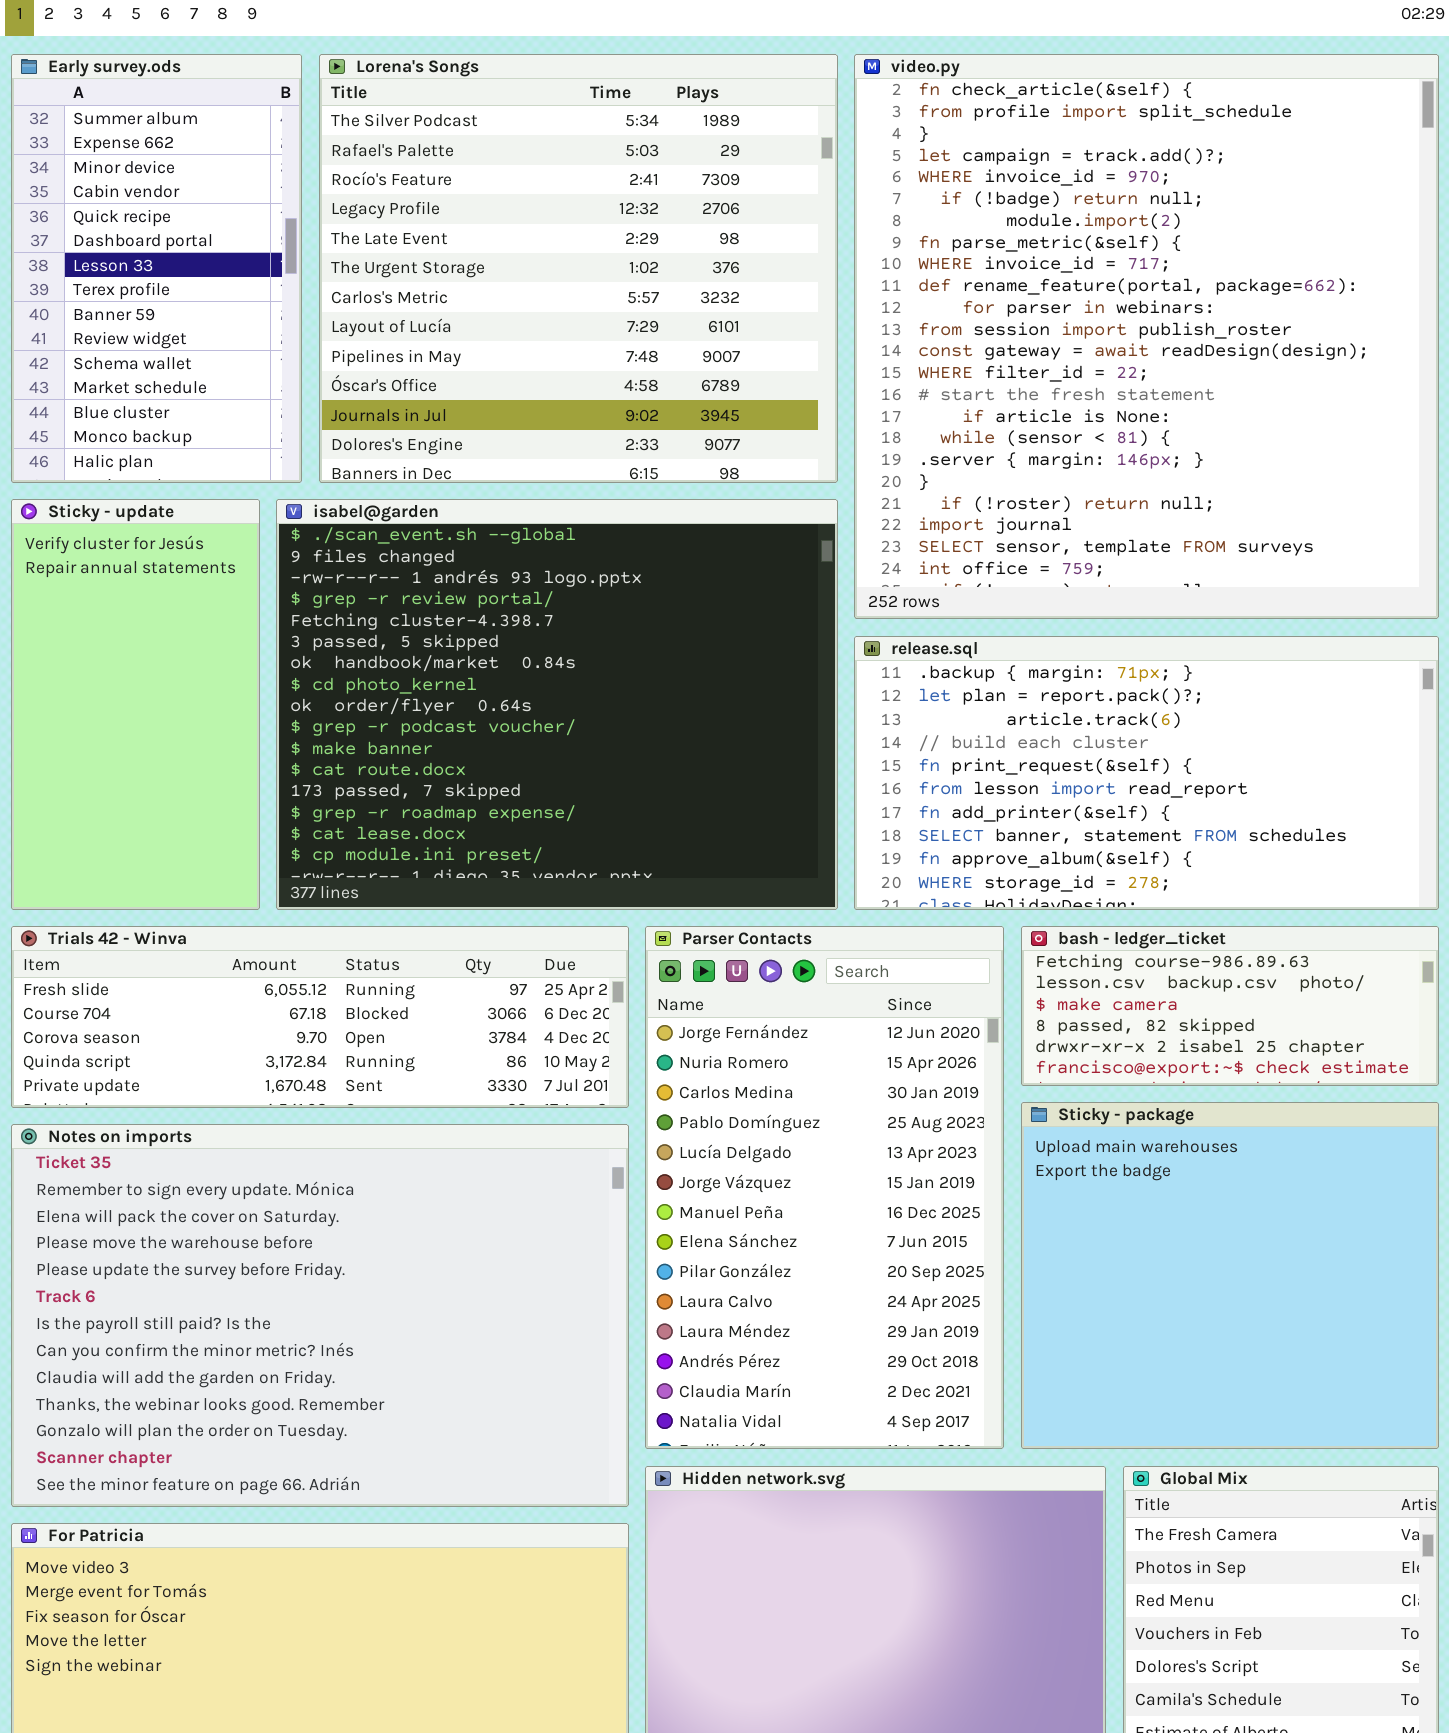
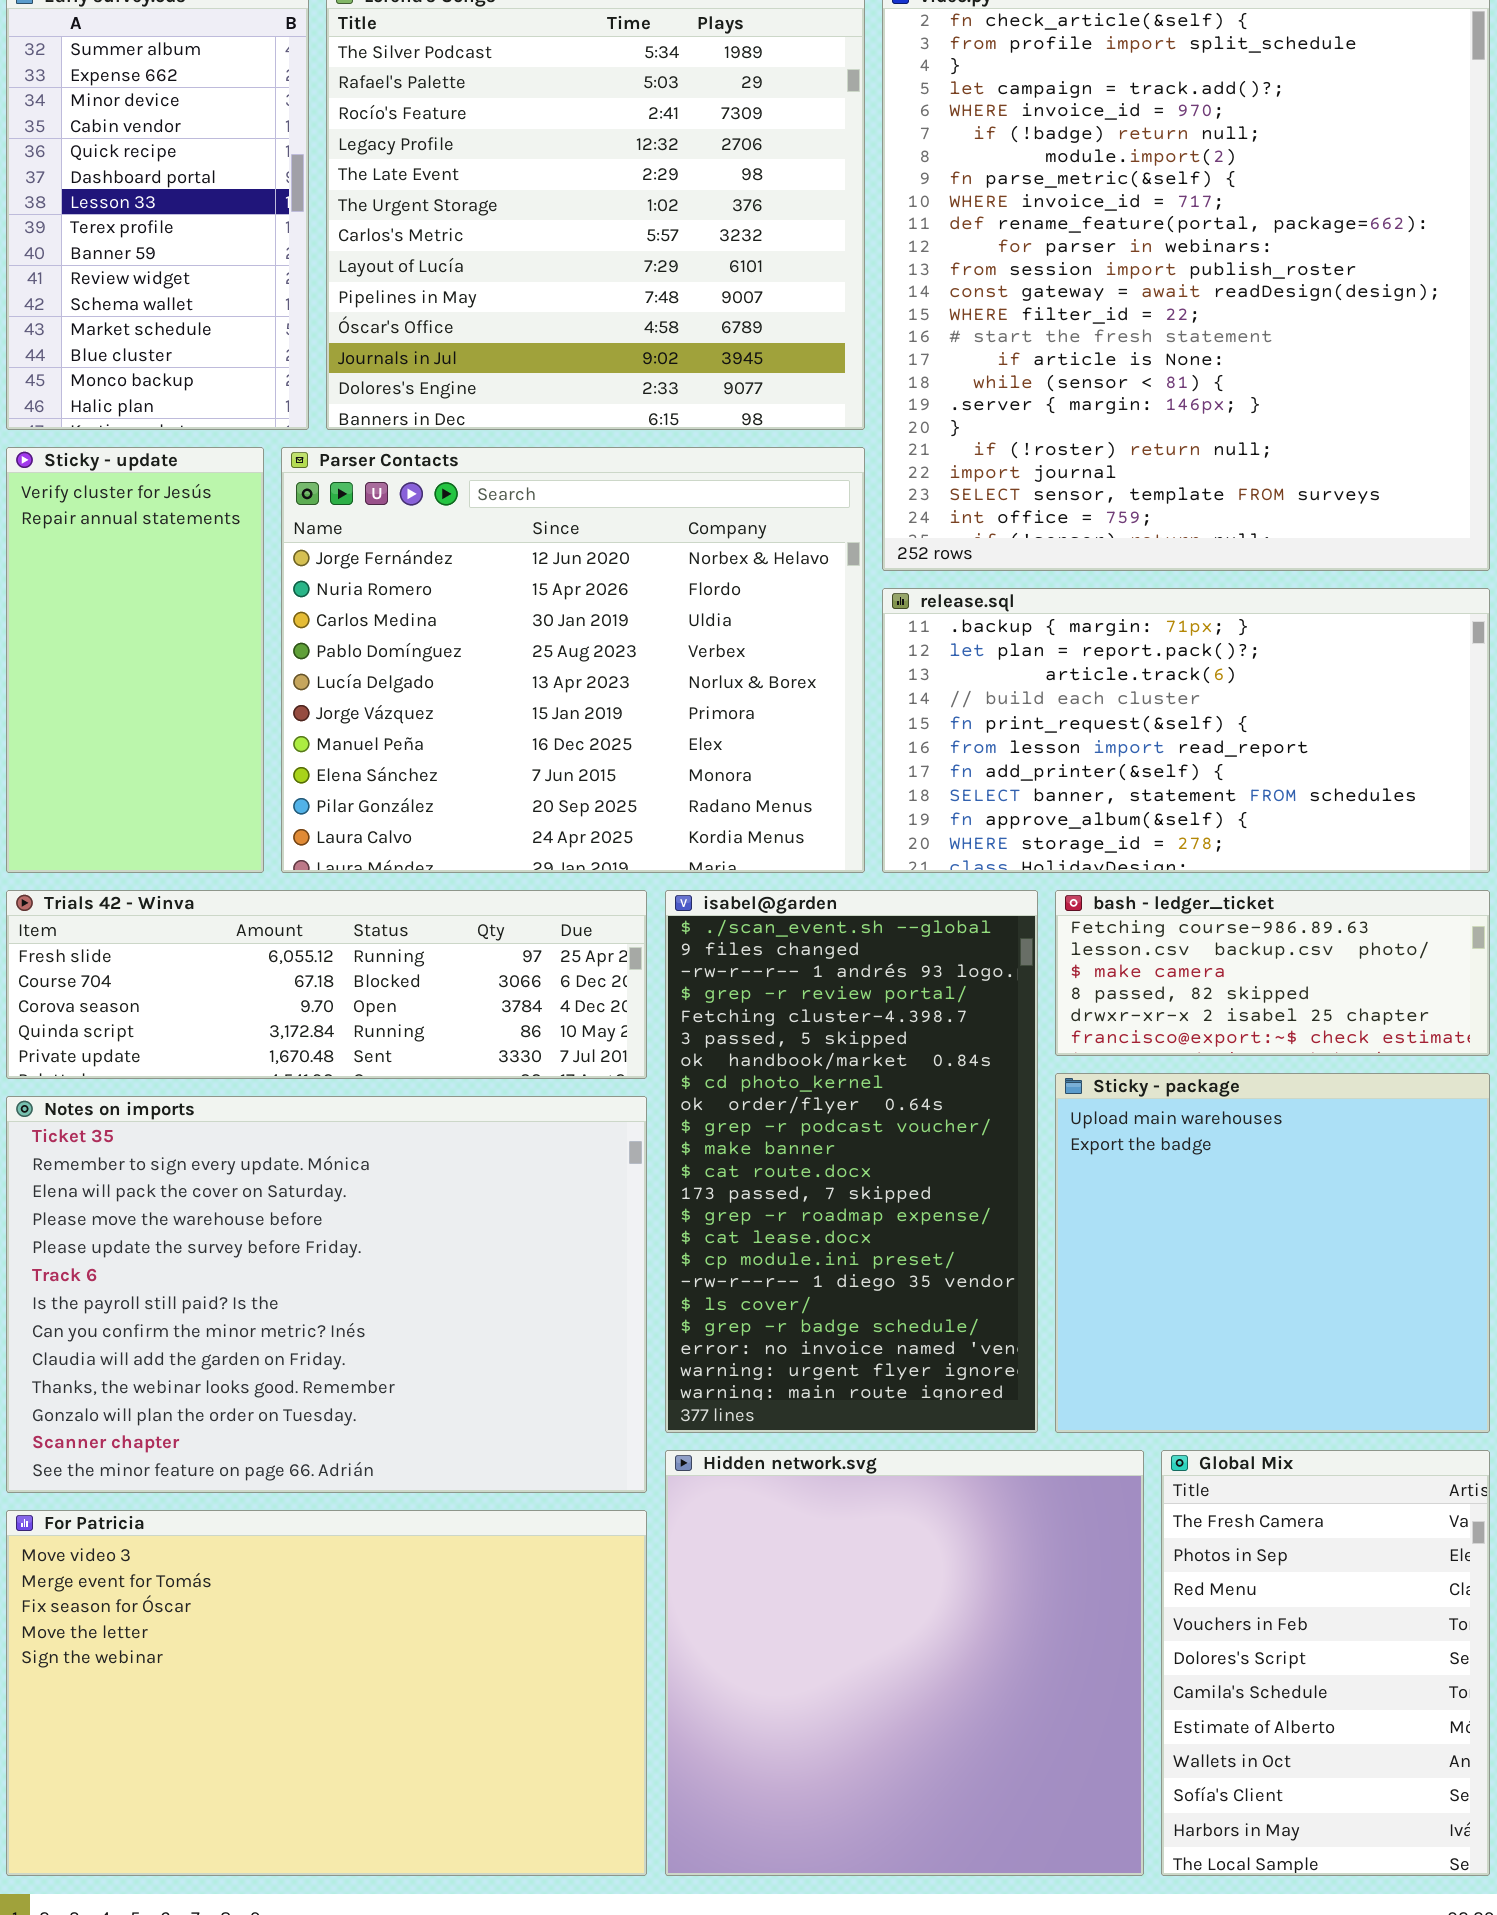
isabel@garden: [276,499,838,910] -> [665,890,1038,1433], moved, resized
Parser Contacts: [645,926,1004,1449] -> [281,447,865,873], moved, resized

